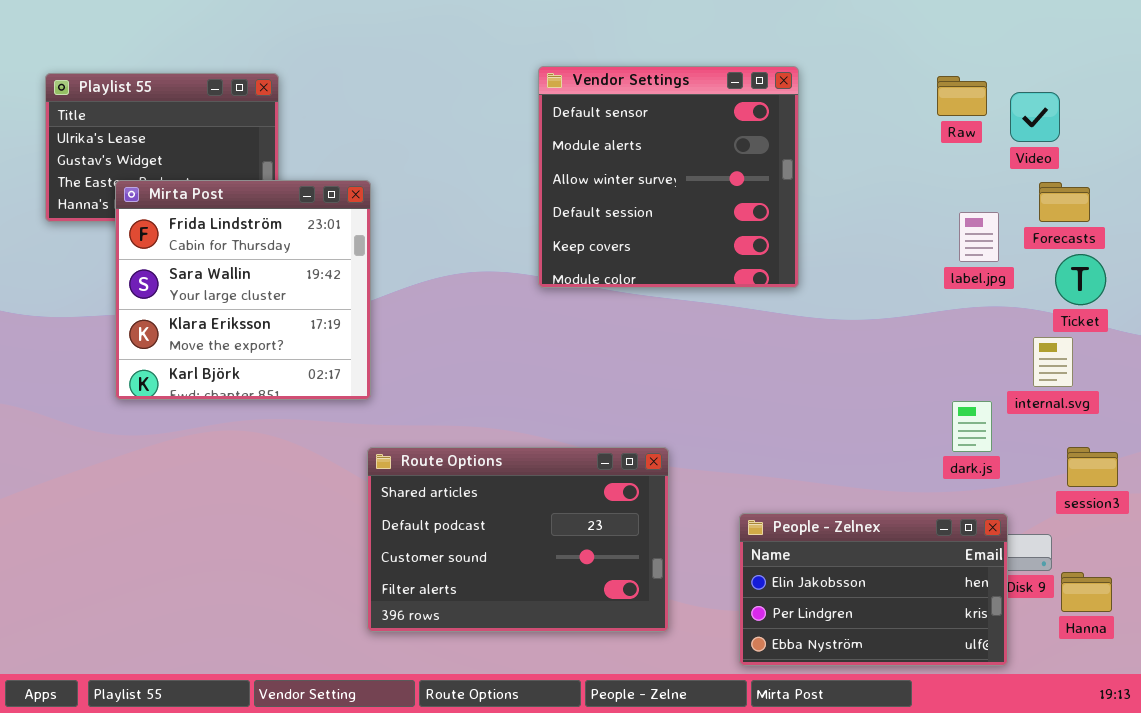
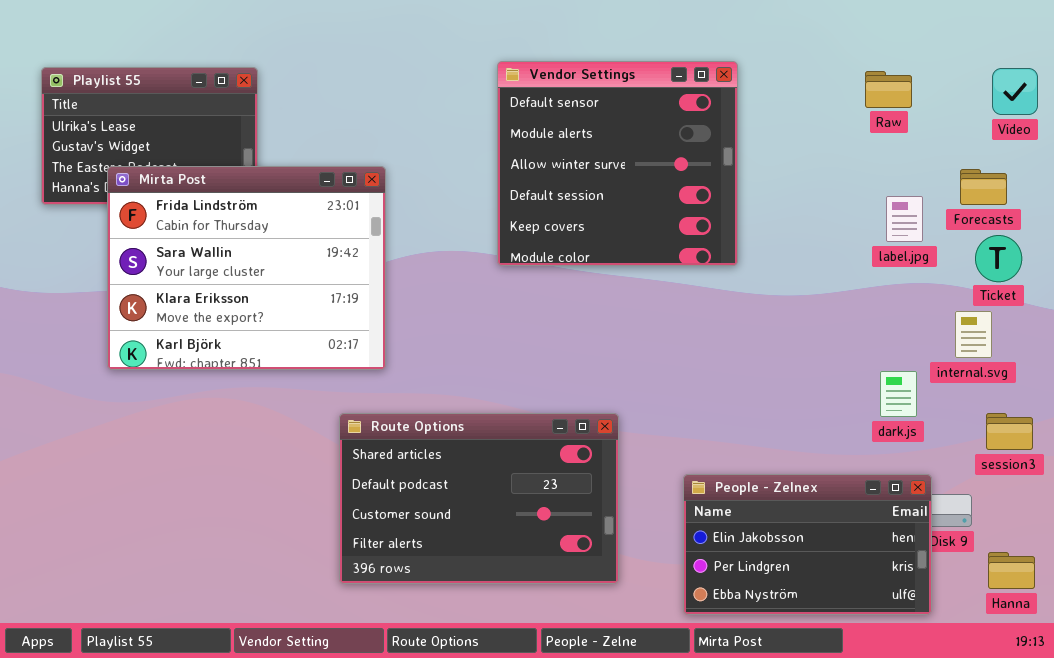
Video: [1010,92,1060,142] -> [992,68,1038,115], moved
Mirta Post: [115,180,371,400] -> [107,166,386,370], resized
Hanna: [1061,572,1112,612] -> [988,552,1035,589], moved

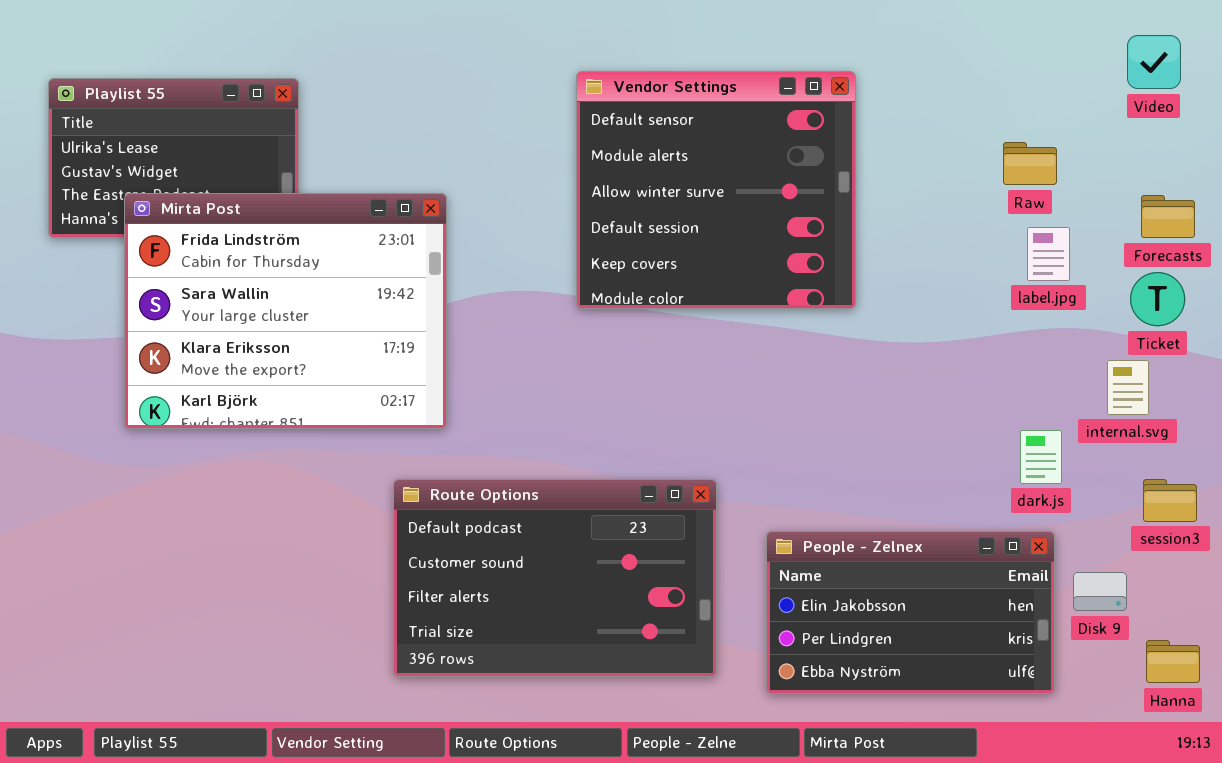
Video: [992,68,1038,115] -> [1127,35,1181,89], moved
Raw: [865,71,912,108] -> [1003,142,1057,185], moved
Forecasts: [960,169,1007,205] -> [1141,195,1195,238], moved
Route Options: [339,413,619,584] -> [393,479,717,677], scrolled down 1 row
People - Zelnex: [683,474,932,615] -> [766,531,1055,694], moved

